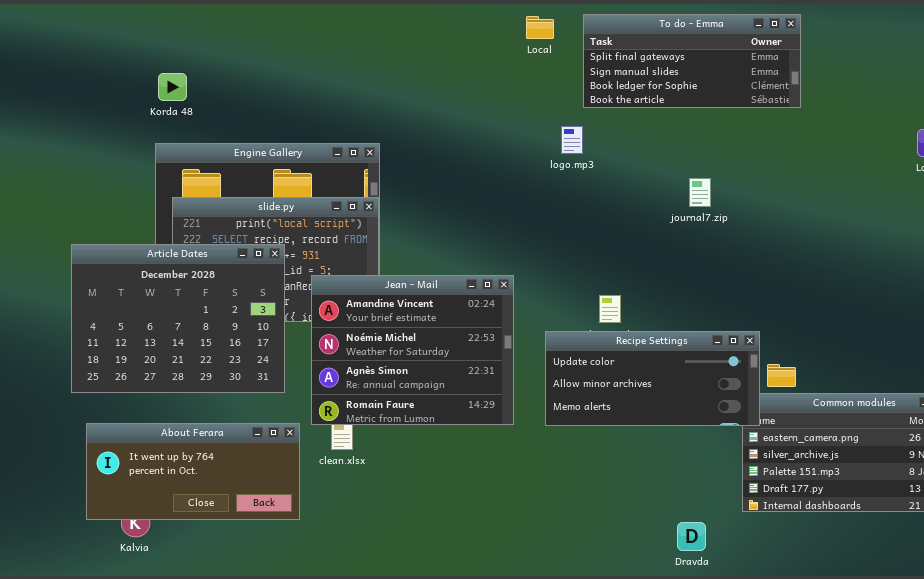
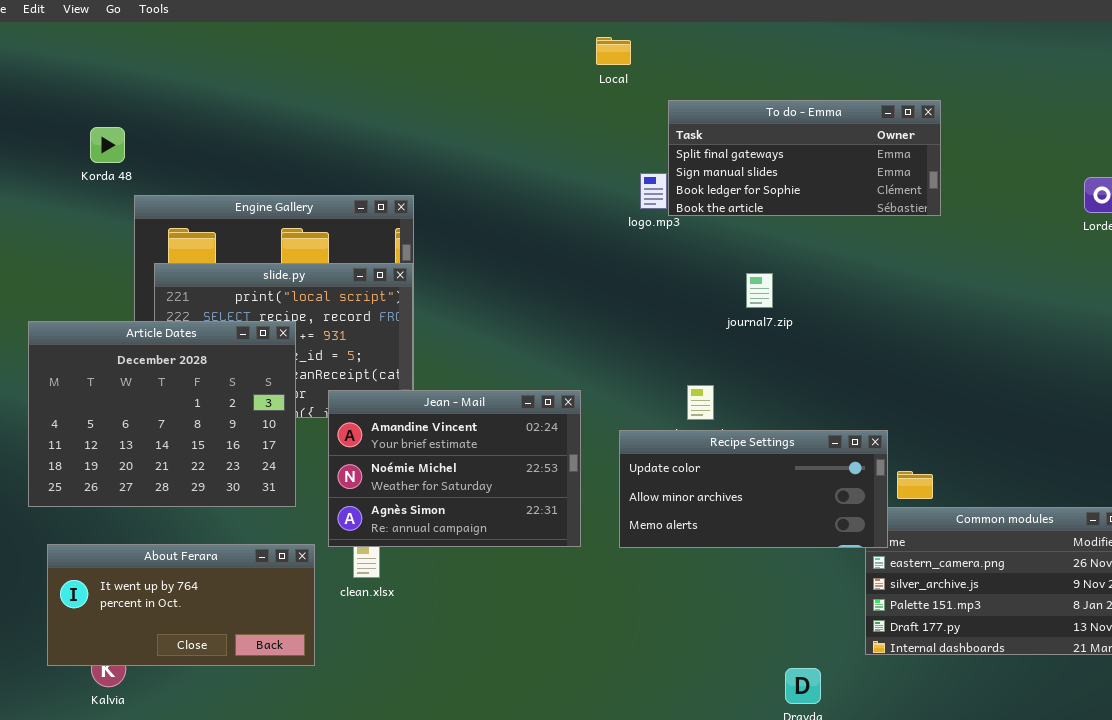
To do - Emma: [583,14,801,108] -> [668,100,941,216], moved
Korda 48: [158,73,187,101] -> [90,127,125,163], moved
journal7.zip: [689,178,711,207] -> [746,273,773,308], moved
Jean - Mail: [311,275,514,425] -> [328,390,581,547], resized

